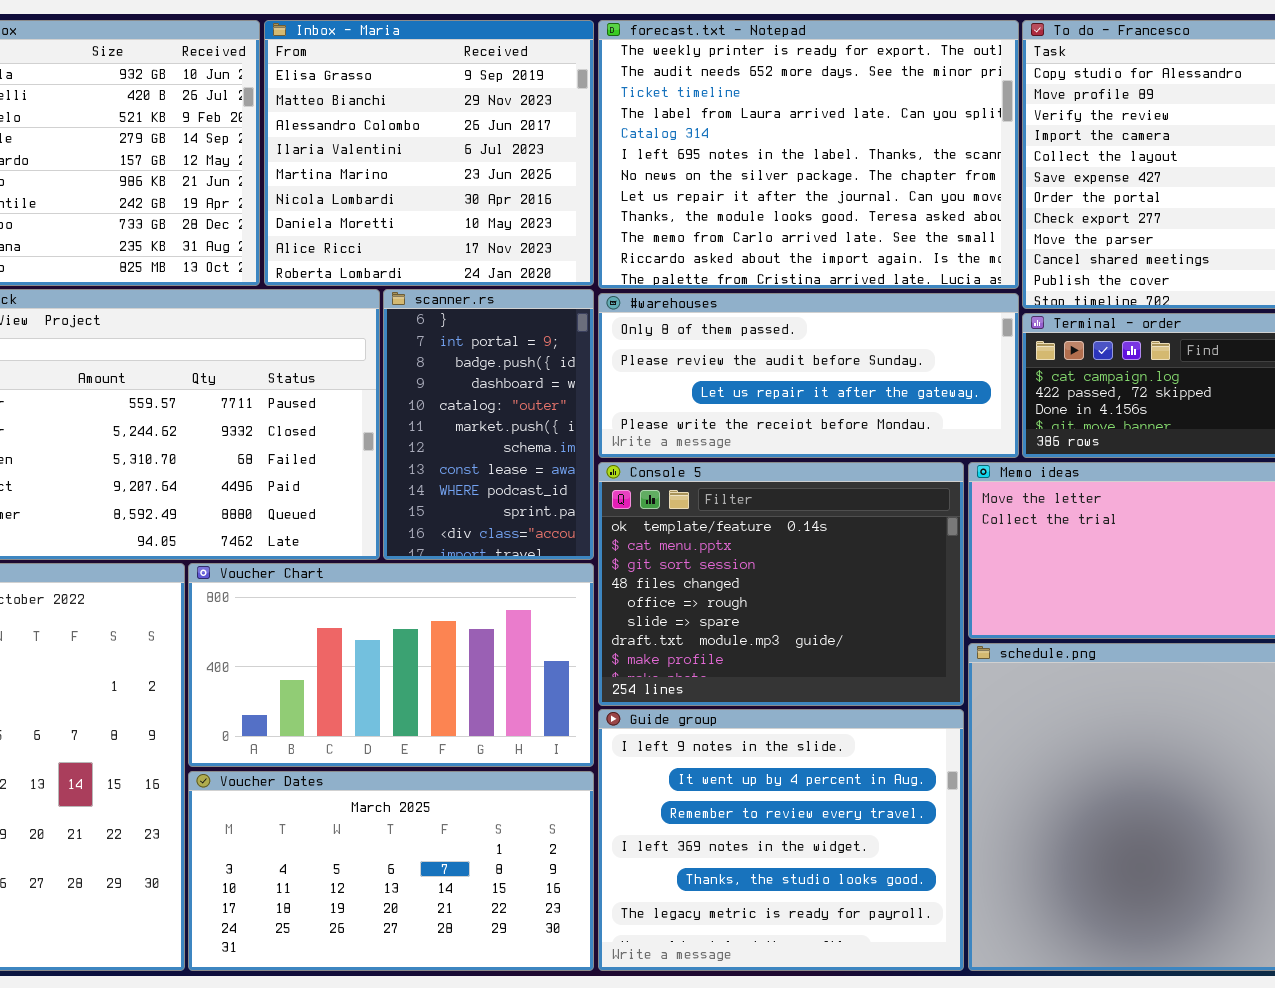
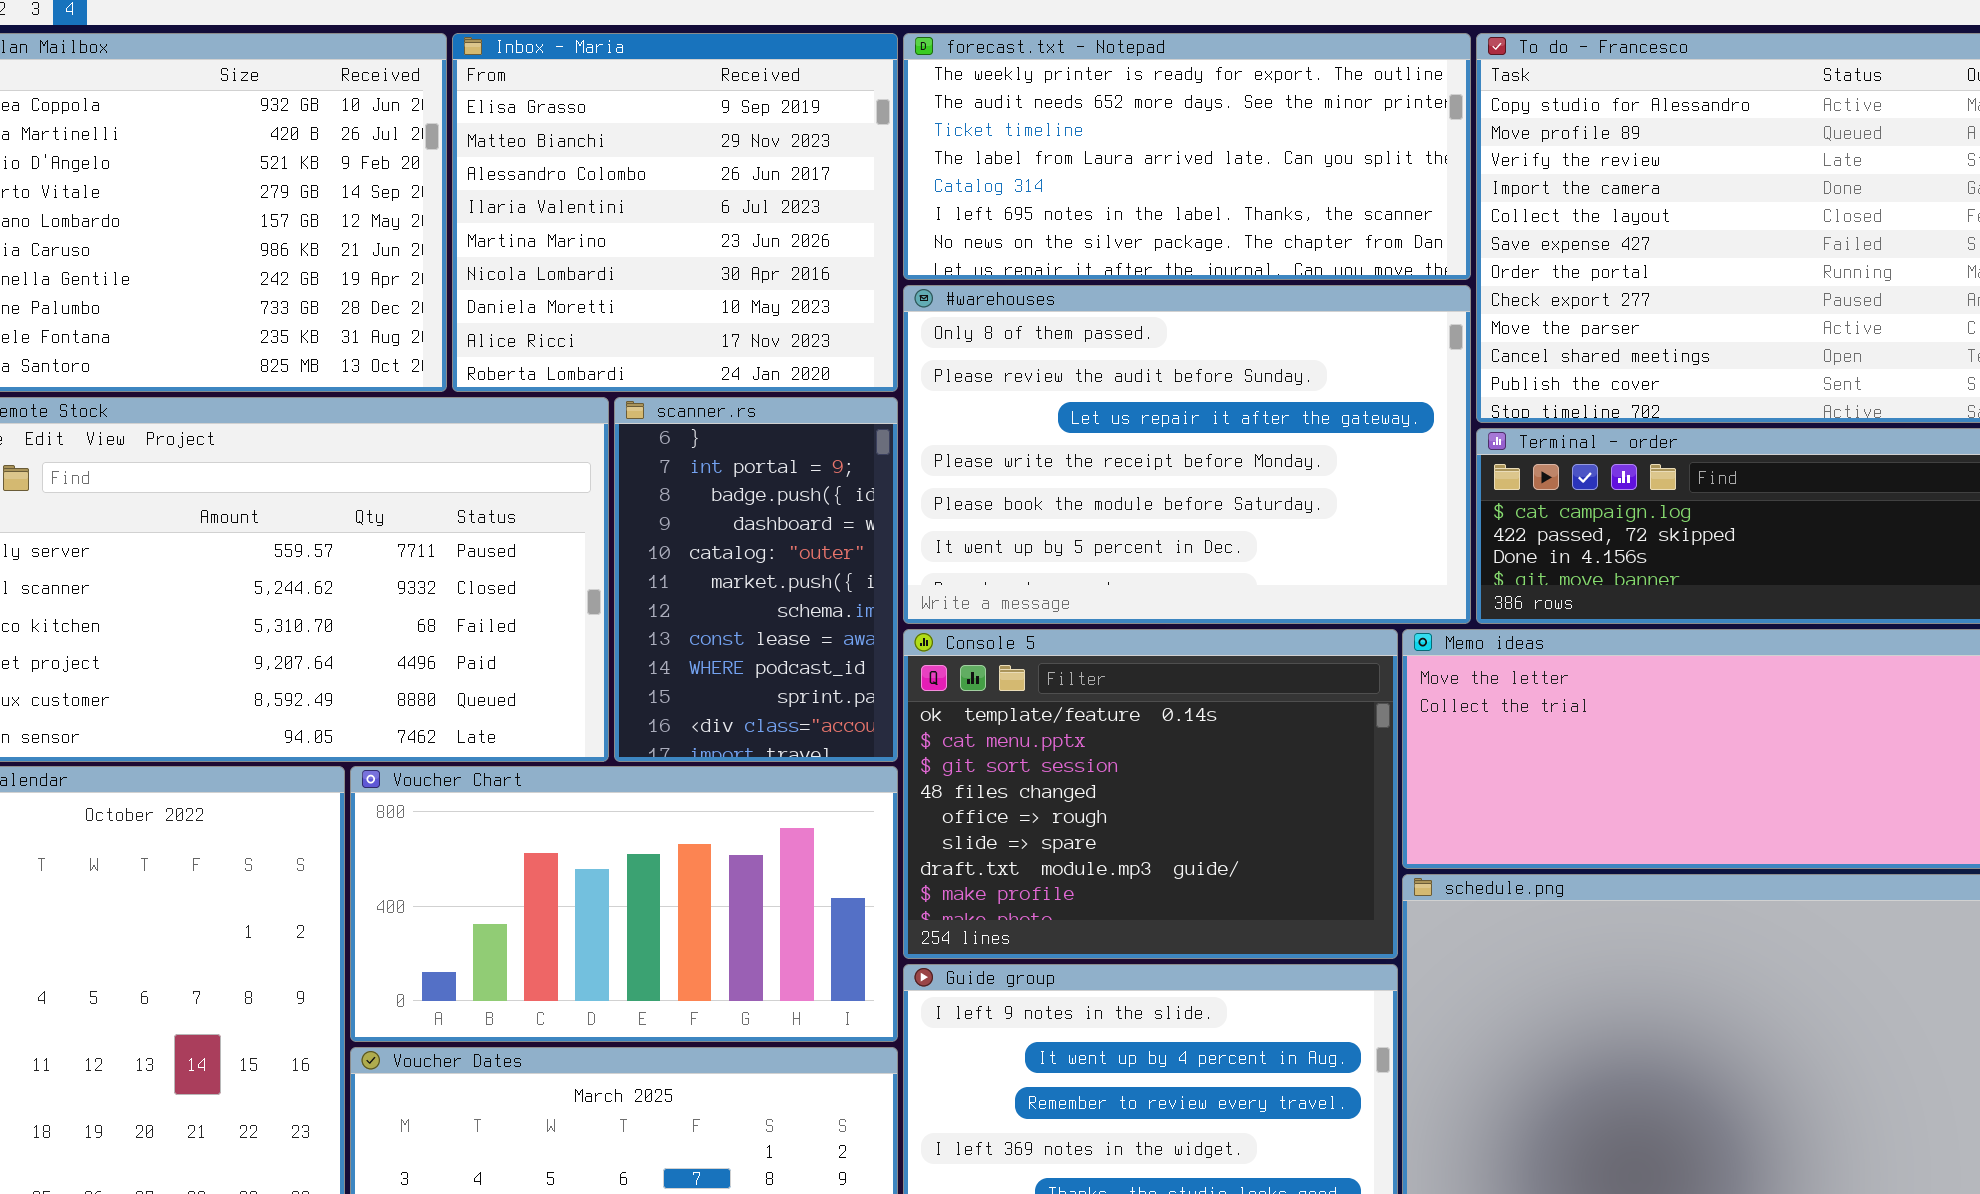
forecast.txt - Notepad: [598,20,1019,289] -> [903,33,1471,280], resized
#warehouses: [598,293,1019,458] -> [903,285,1471,624], resized

